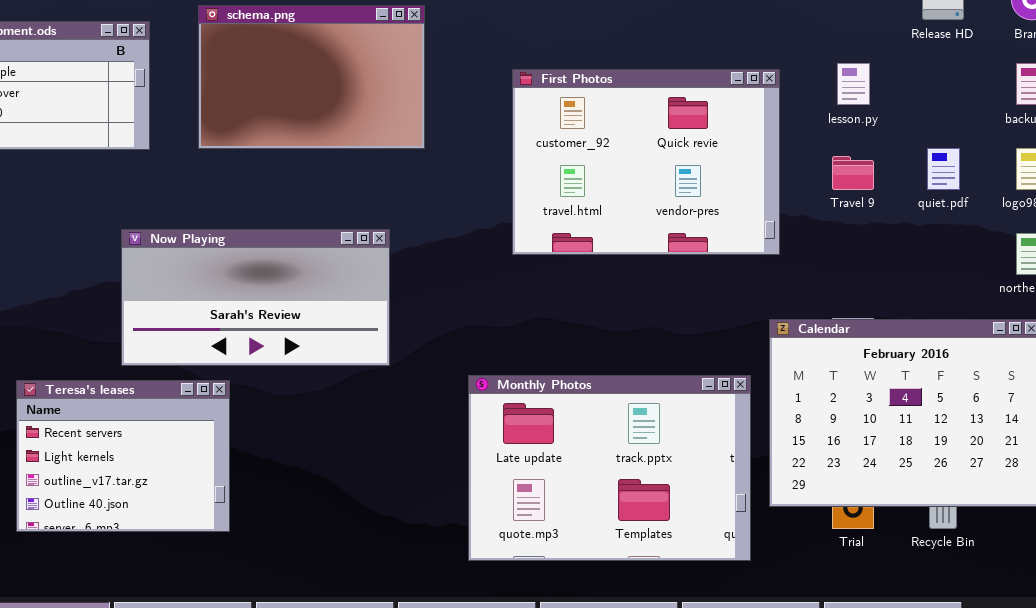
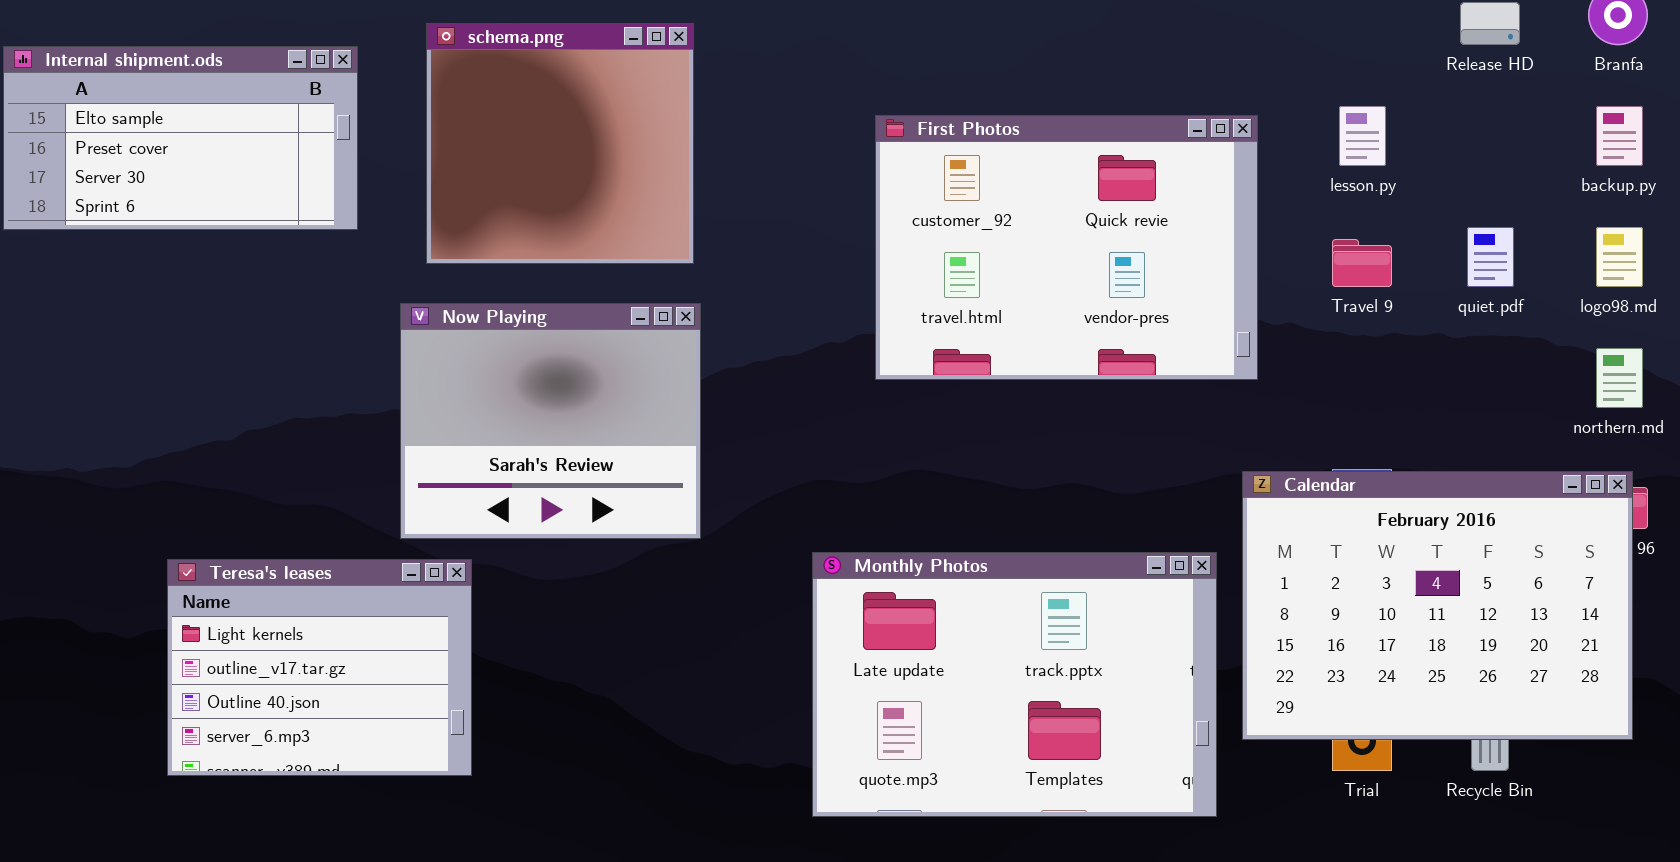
schema.png: [198,5,425,149] -> [426,23,694,264], resized
Now Playing: [121,229,390,366] -> [400,303,701,539], resized
Teresa's leases: [16,380,230,532] -> [167,559,472,776], scrolled down 1 row

